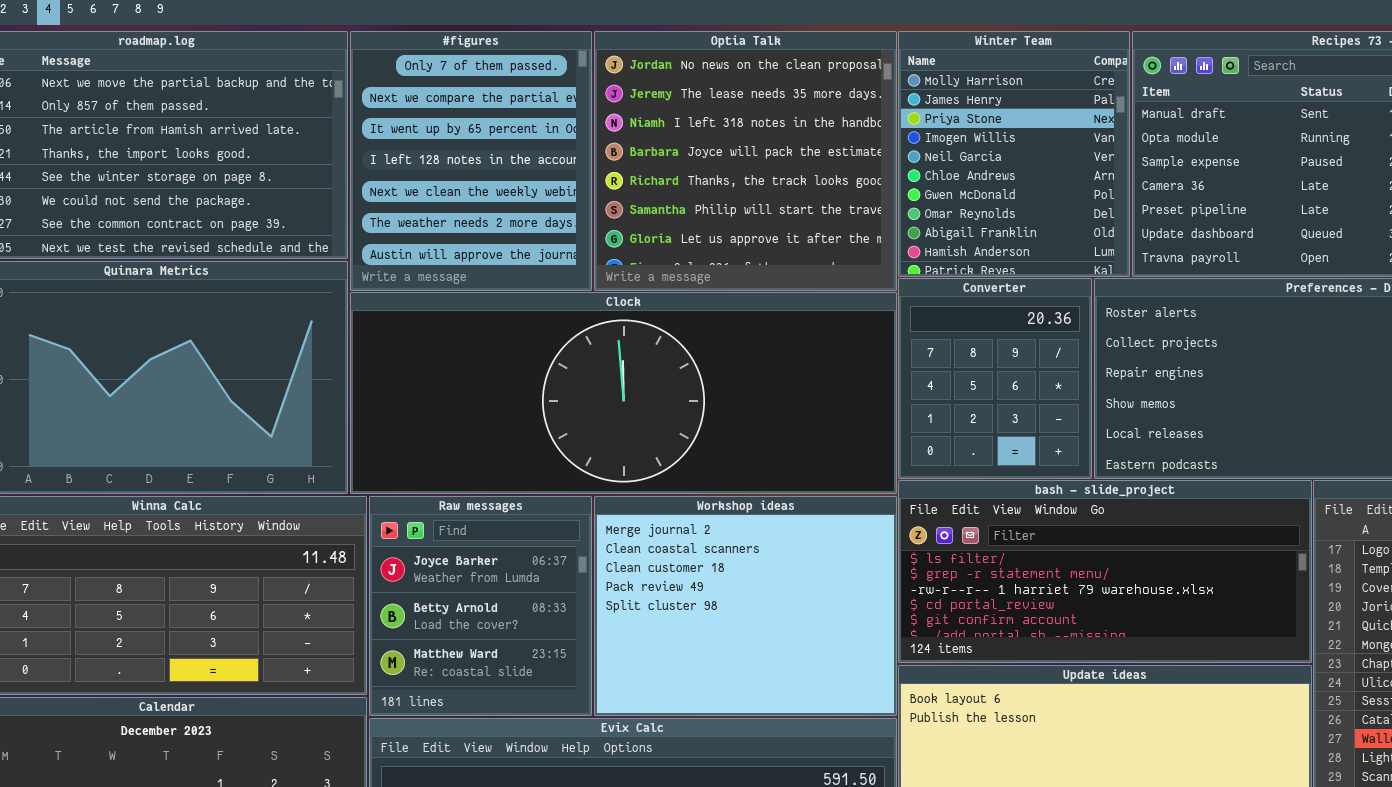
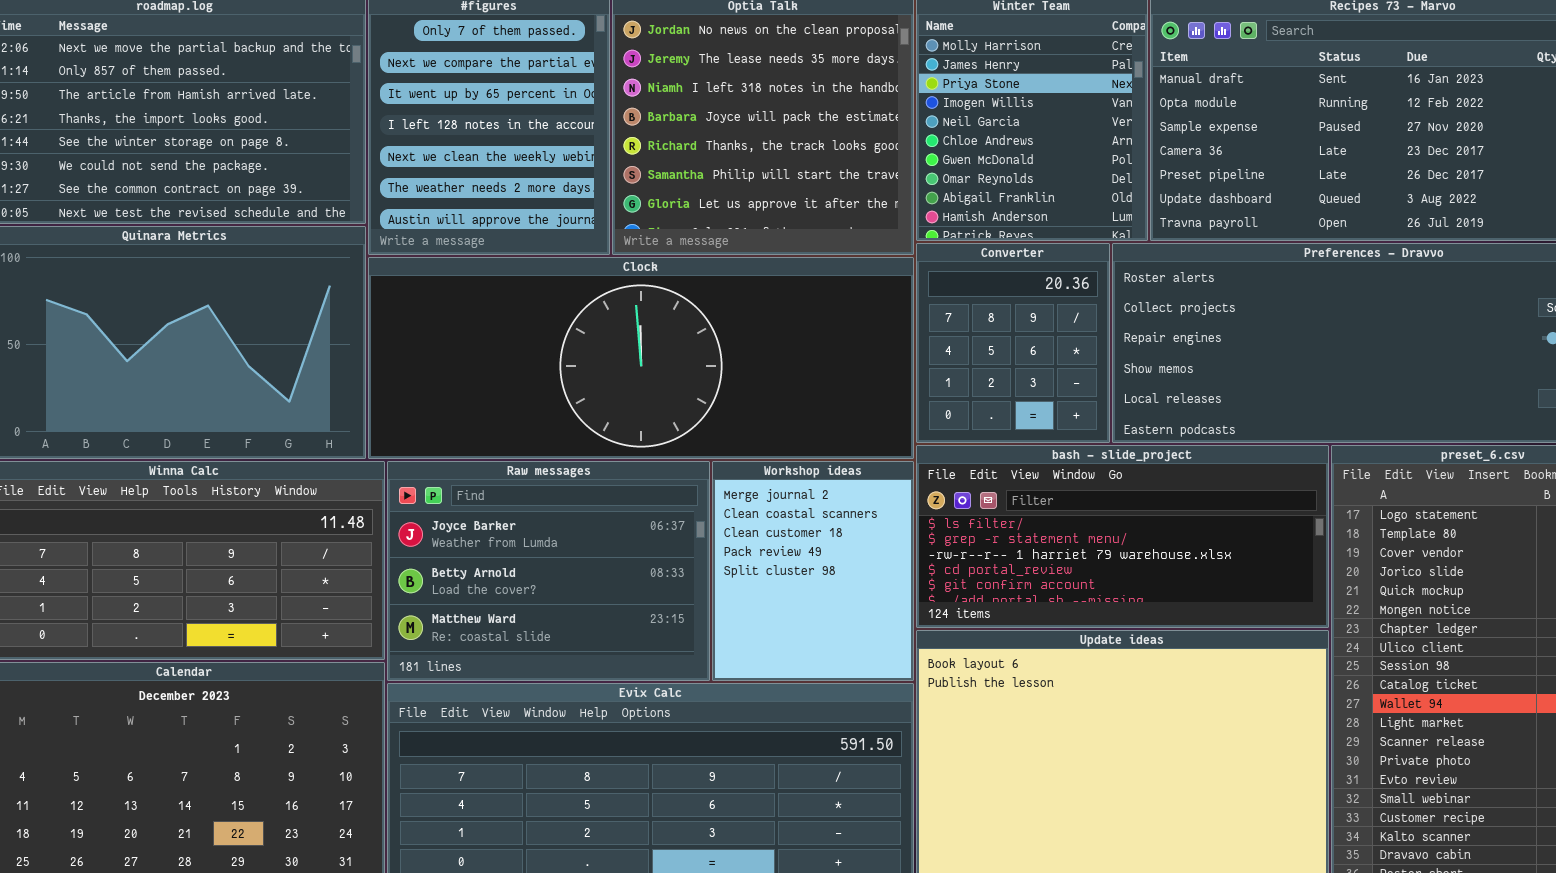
Raw messages: [369,496,592,716] -> [387,461,710,681], resized
Workshop ideas: [594,496,897,716] -> [712,461,914,681], resized

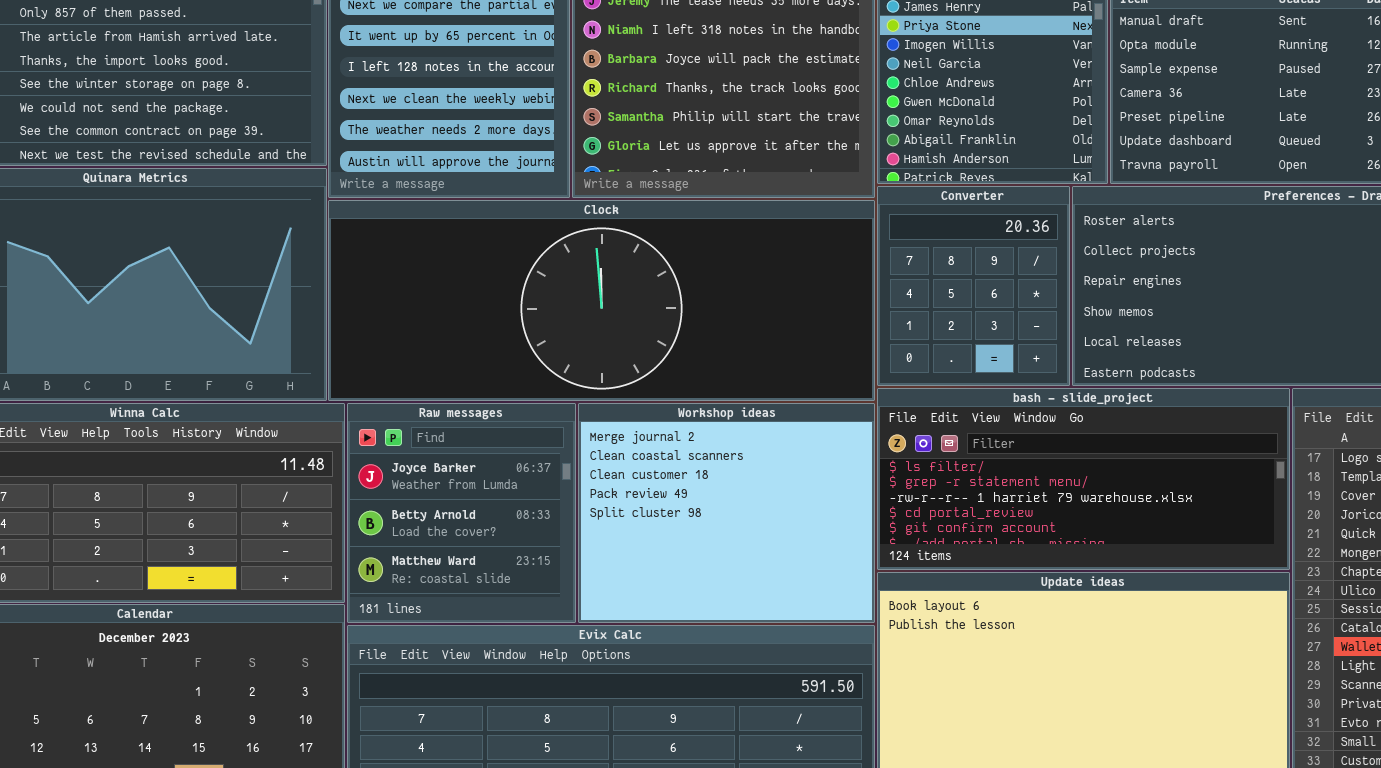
Raw messages: [387,461,710,681] -> [347,403,576,623], resized
Workshop ideas: [712,461,914,681] -> [578,403,875,623], resized

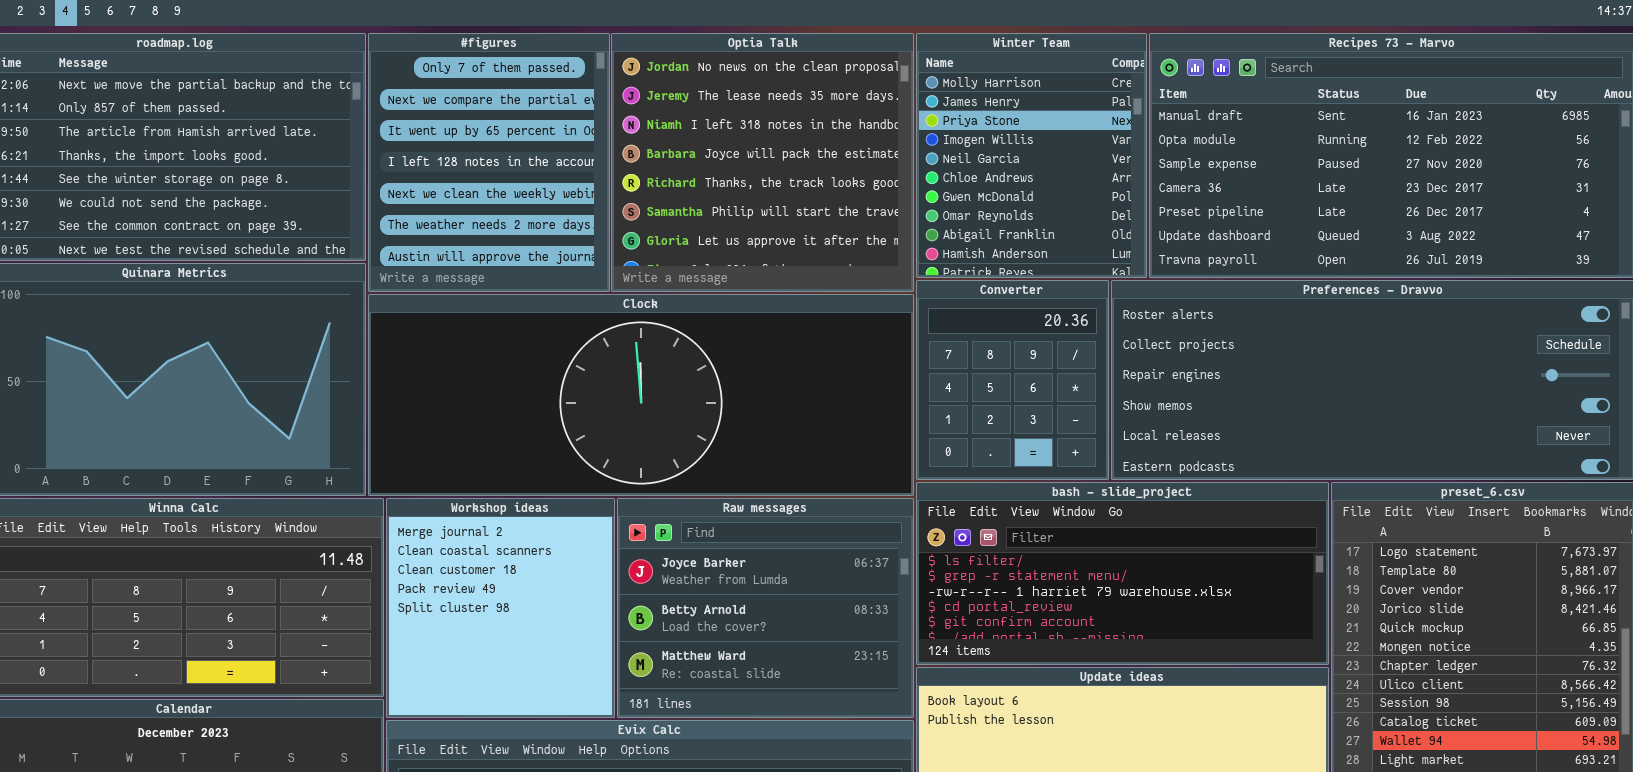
Raw messages: [347,403,576,623] -> [617,498,914,718], moved, resized
Workshop ideas: [578,403,875,623] -> [386,498,615,718], moved, resized

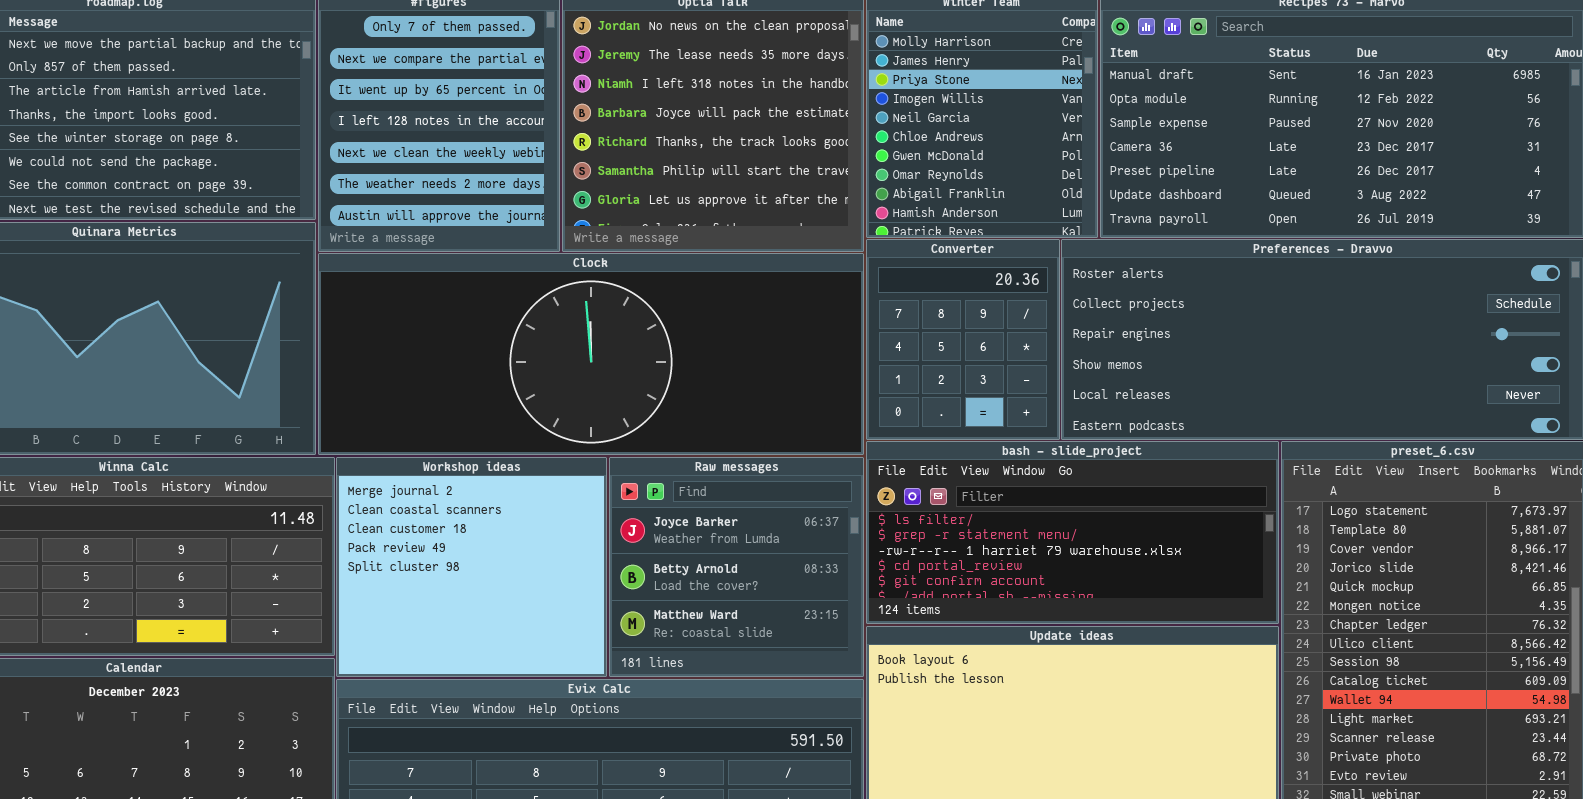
Workshop ideas: [386,498,615,718] -> [336,457,607,677], resized
Raw messages: [617,498,914,718] -> [609,457,864,677], resized

